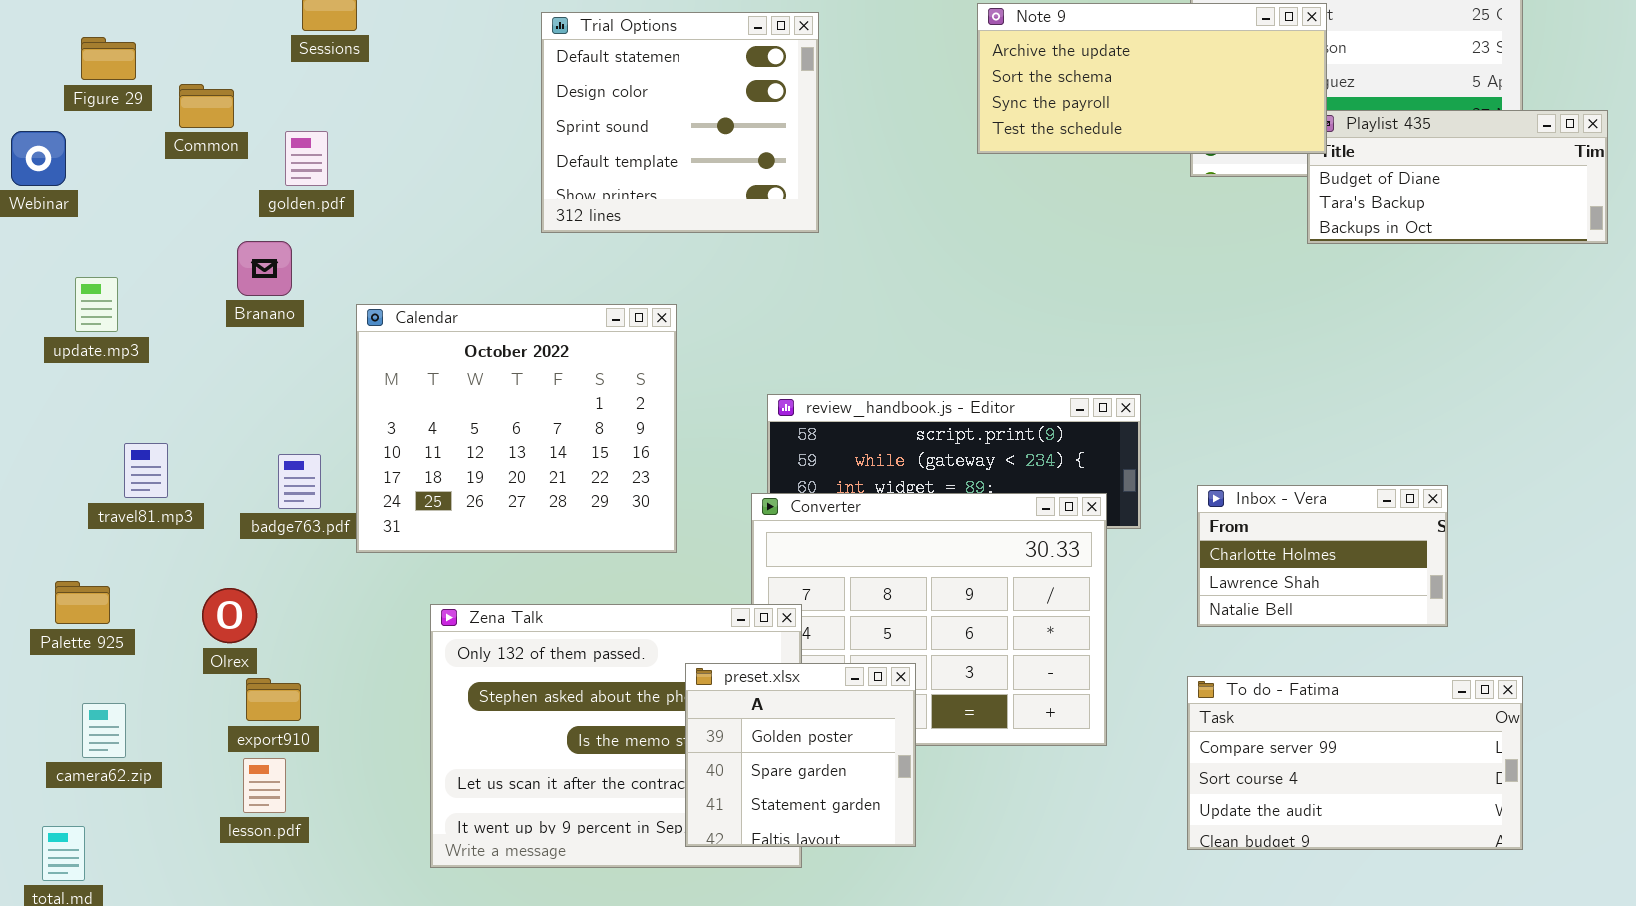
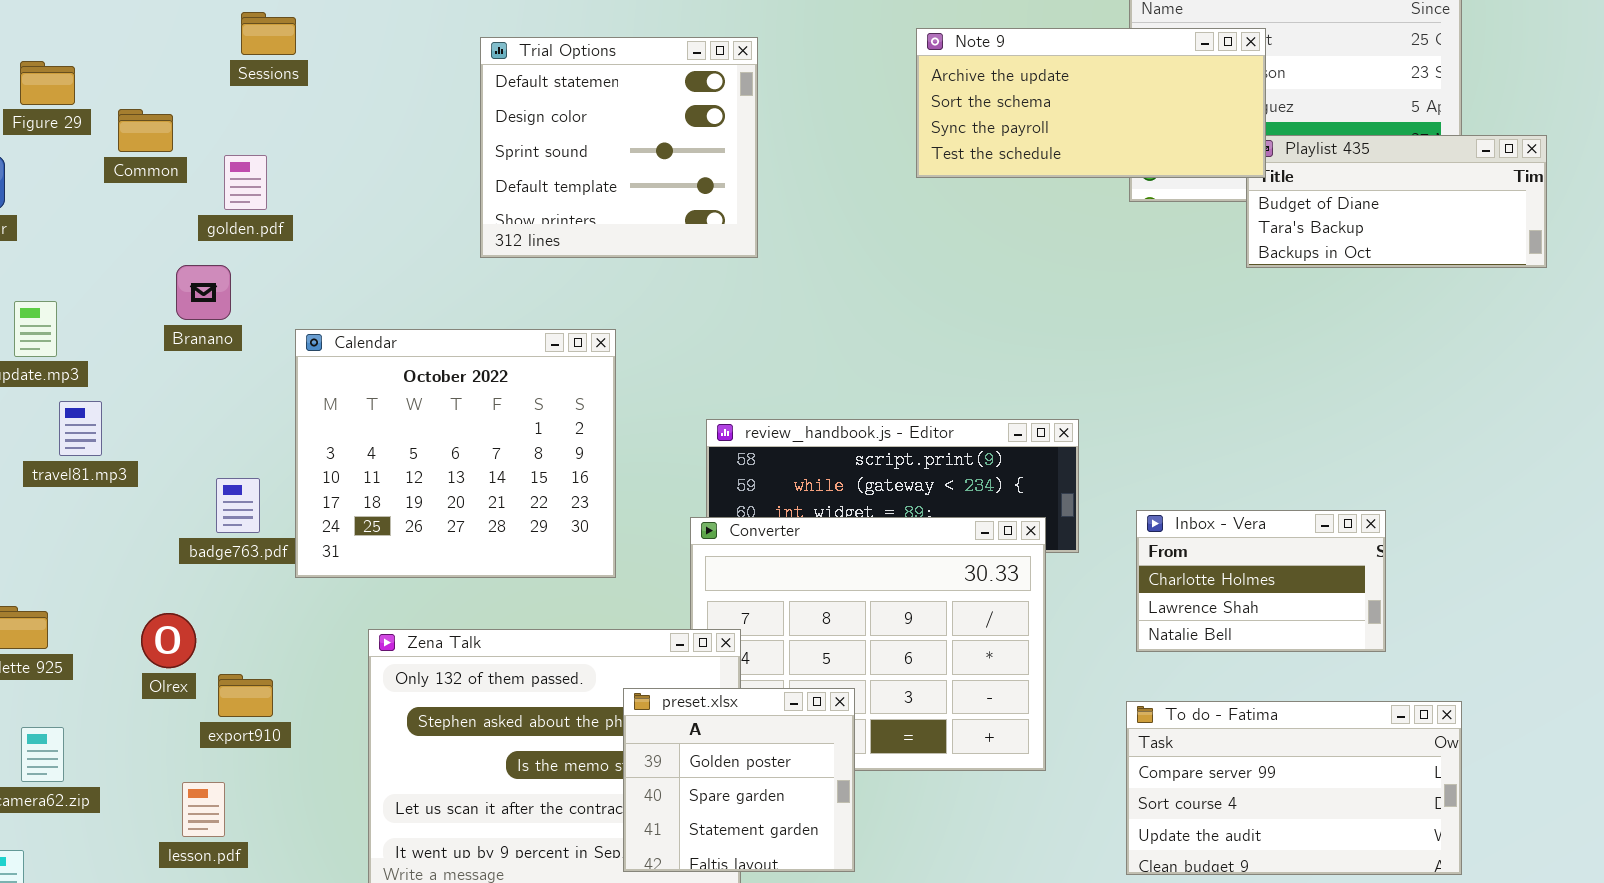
travel81.mp3: [124,443,168,498] -> [59,401,102,456], moved
export910: [246,678,301,721] -> [218,674,273,717], moved

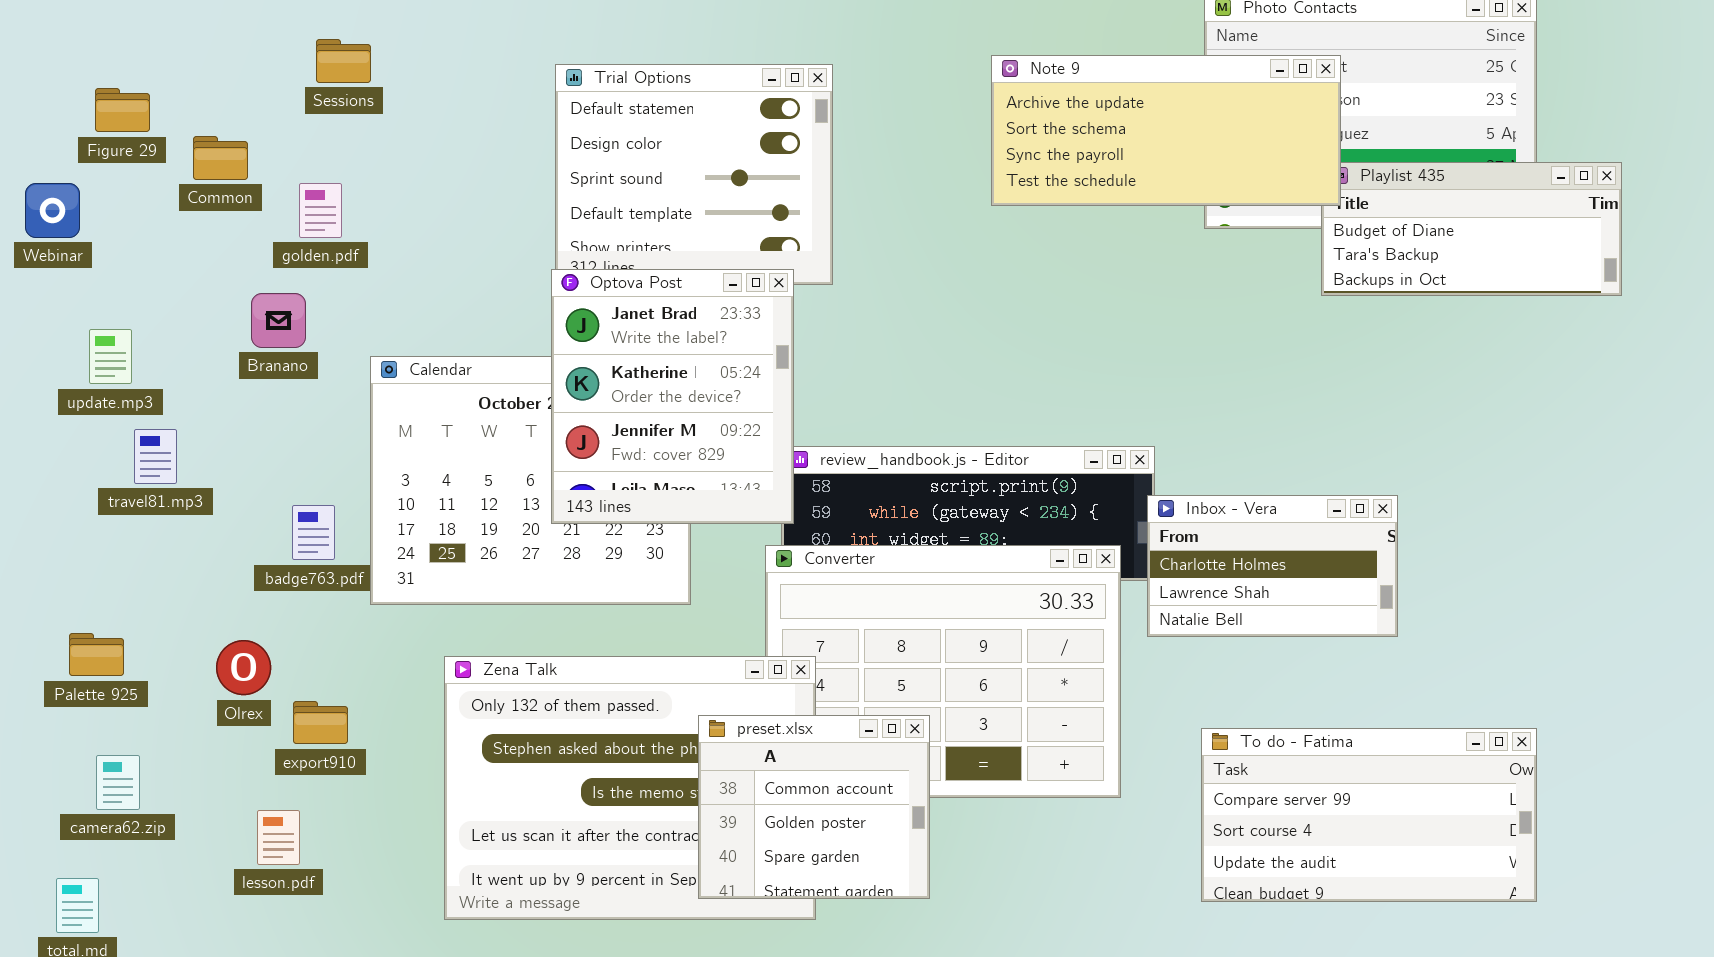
Optova Post: none -> [551,269,794,524], opened
Inbox - Vera: [1136,510,1386,652] -> [1147,495,1398,637], moved
preset.xlsx: [623,688,855,872] -> [698,715,930,899], scrolled up 1 row

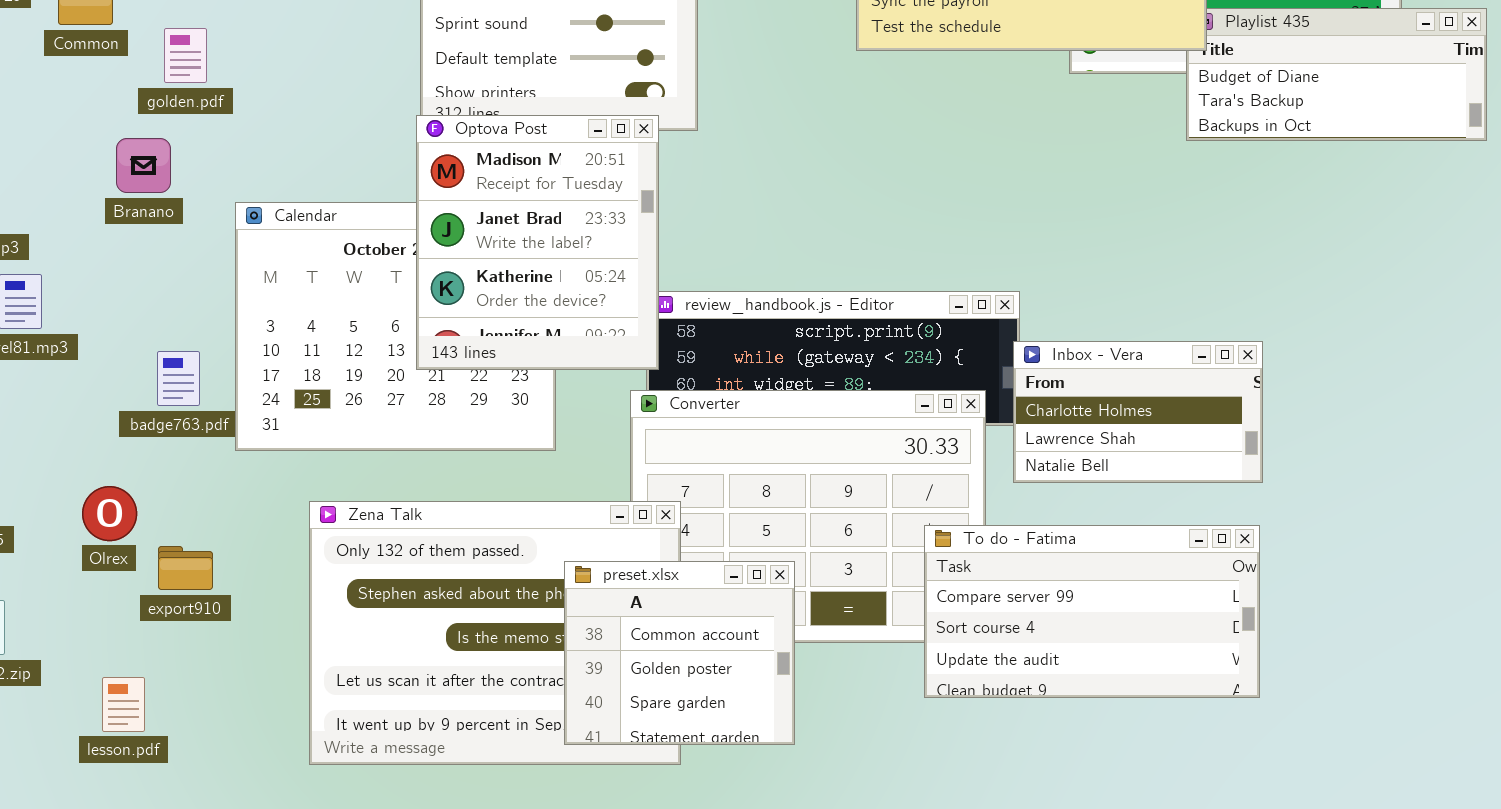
Optova Post: [551,269,794,524] -> [416,115,659,370], scrolled up 1 row
To do - Fatima: [1201,728,1537,902] -> [924,525,1260,698], moved
lesson.pdf: [257,810,300,865] -> [102,677,145,732], moved

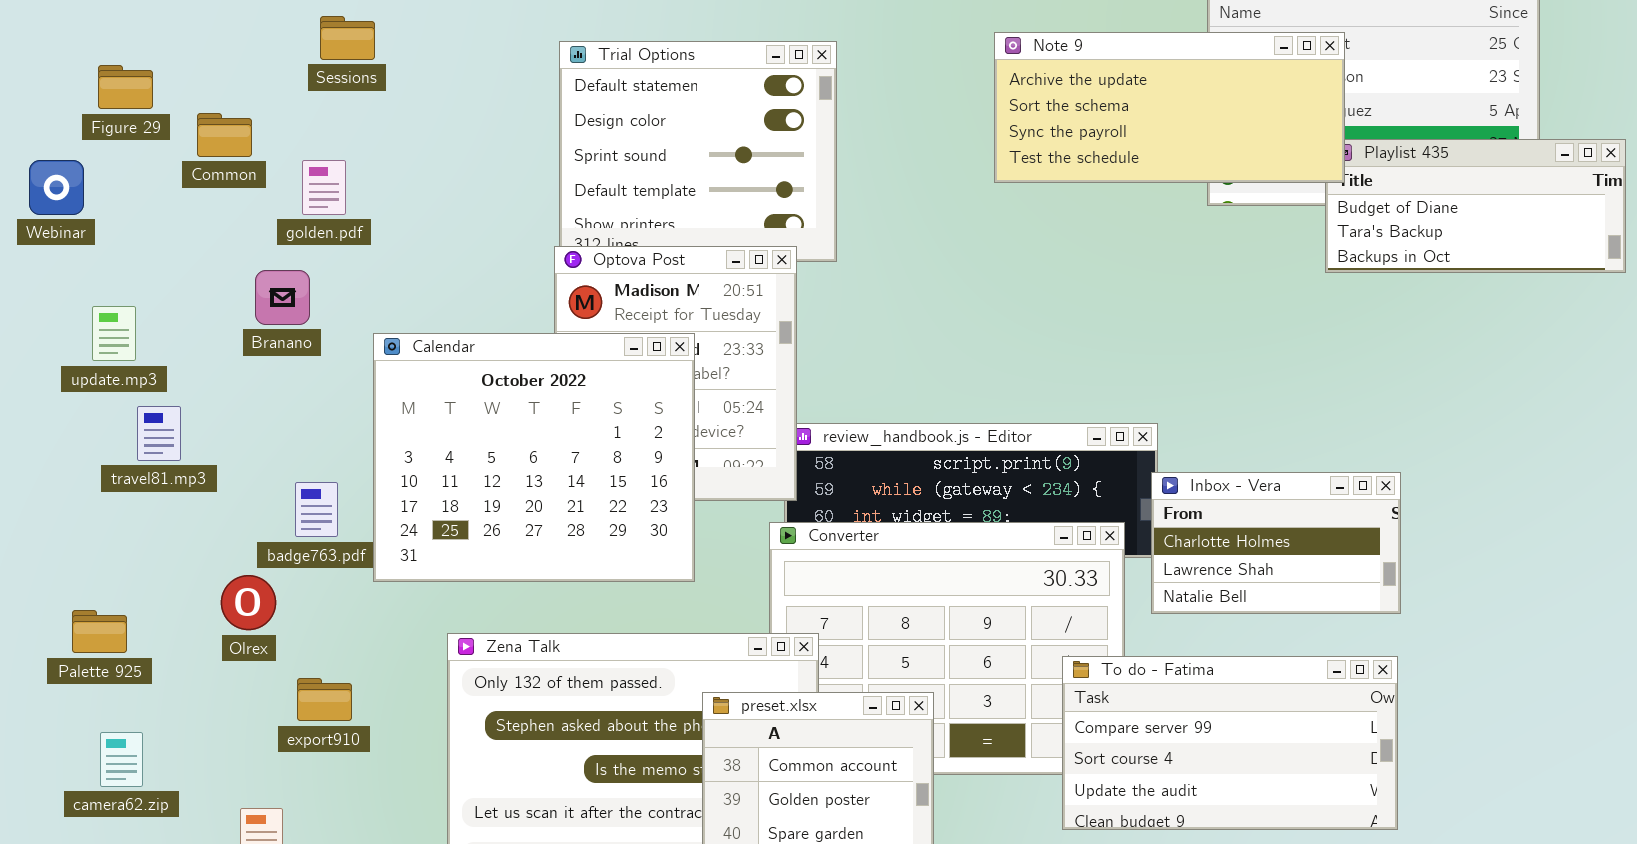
Calendar: [235,202,556,451] -> [373,333,695,582], raised
Olrex: [82,486,137,541] -> [221,575,276,630], moved

